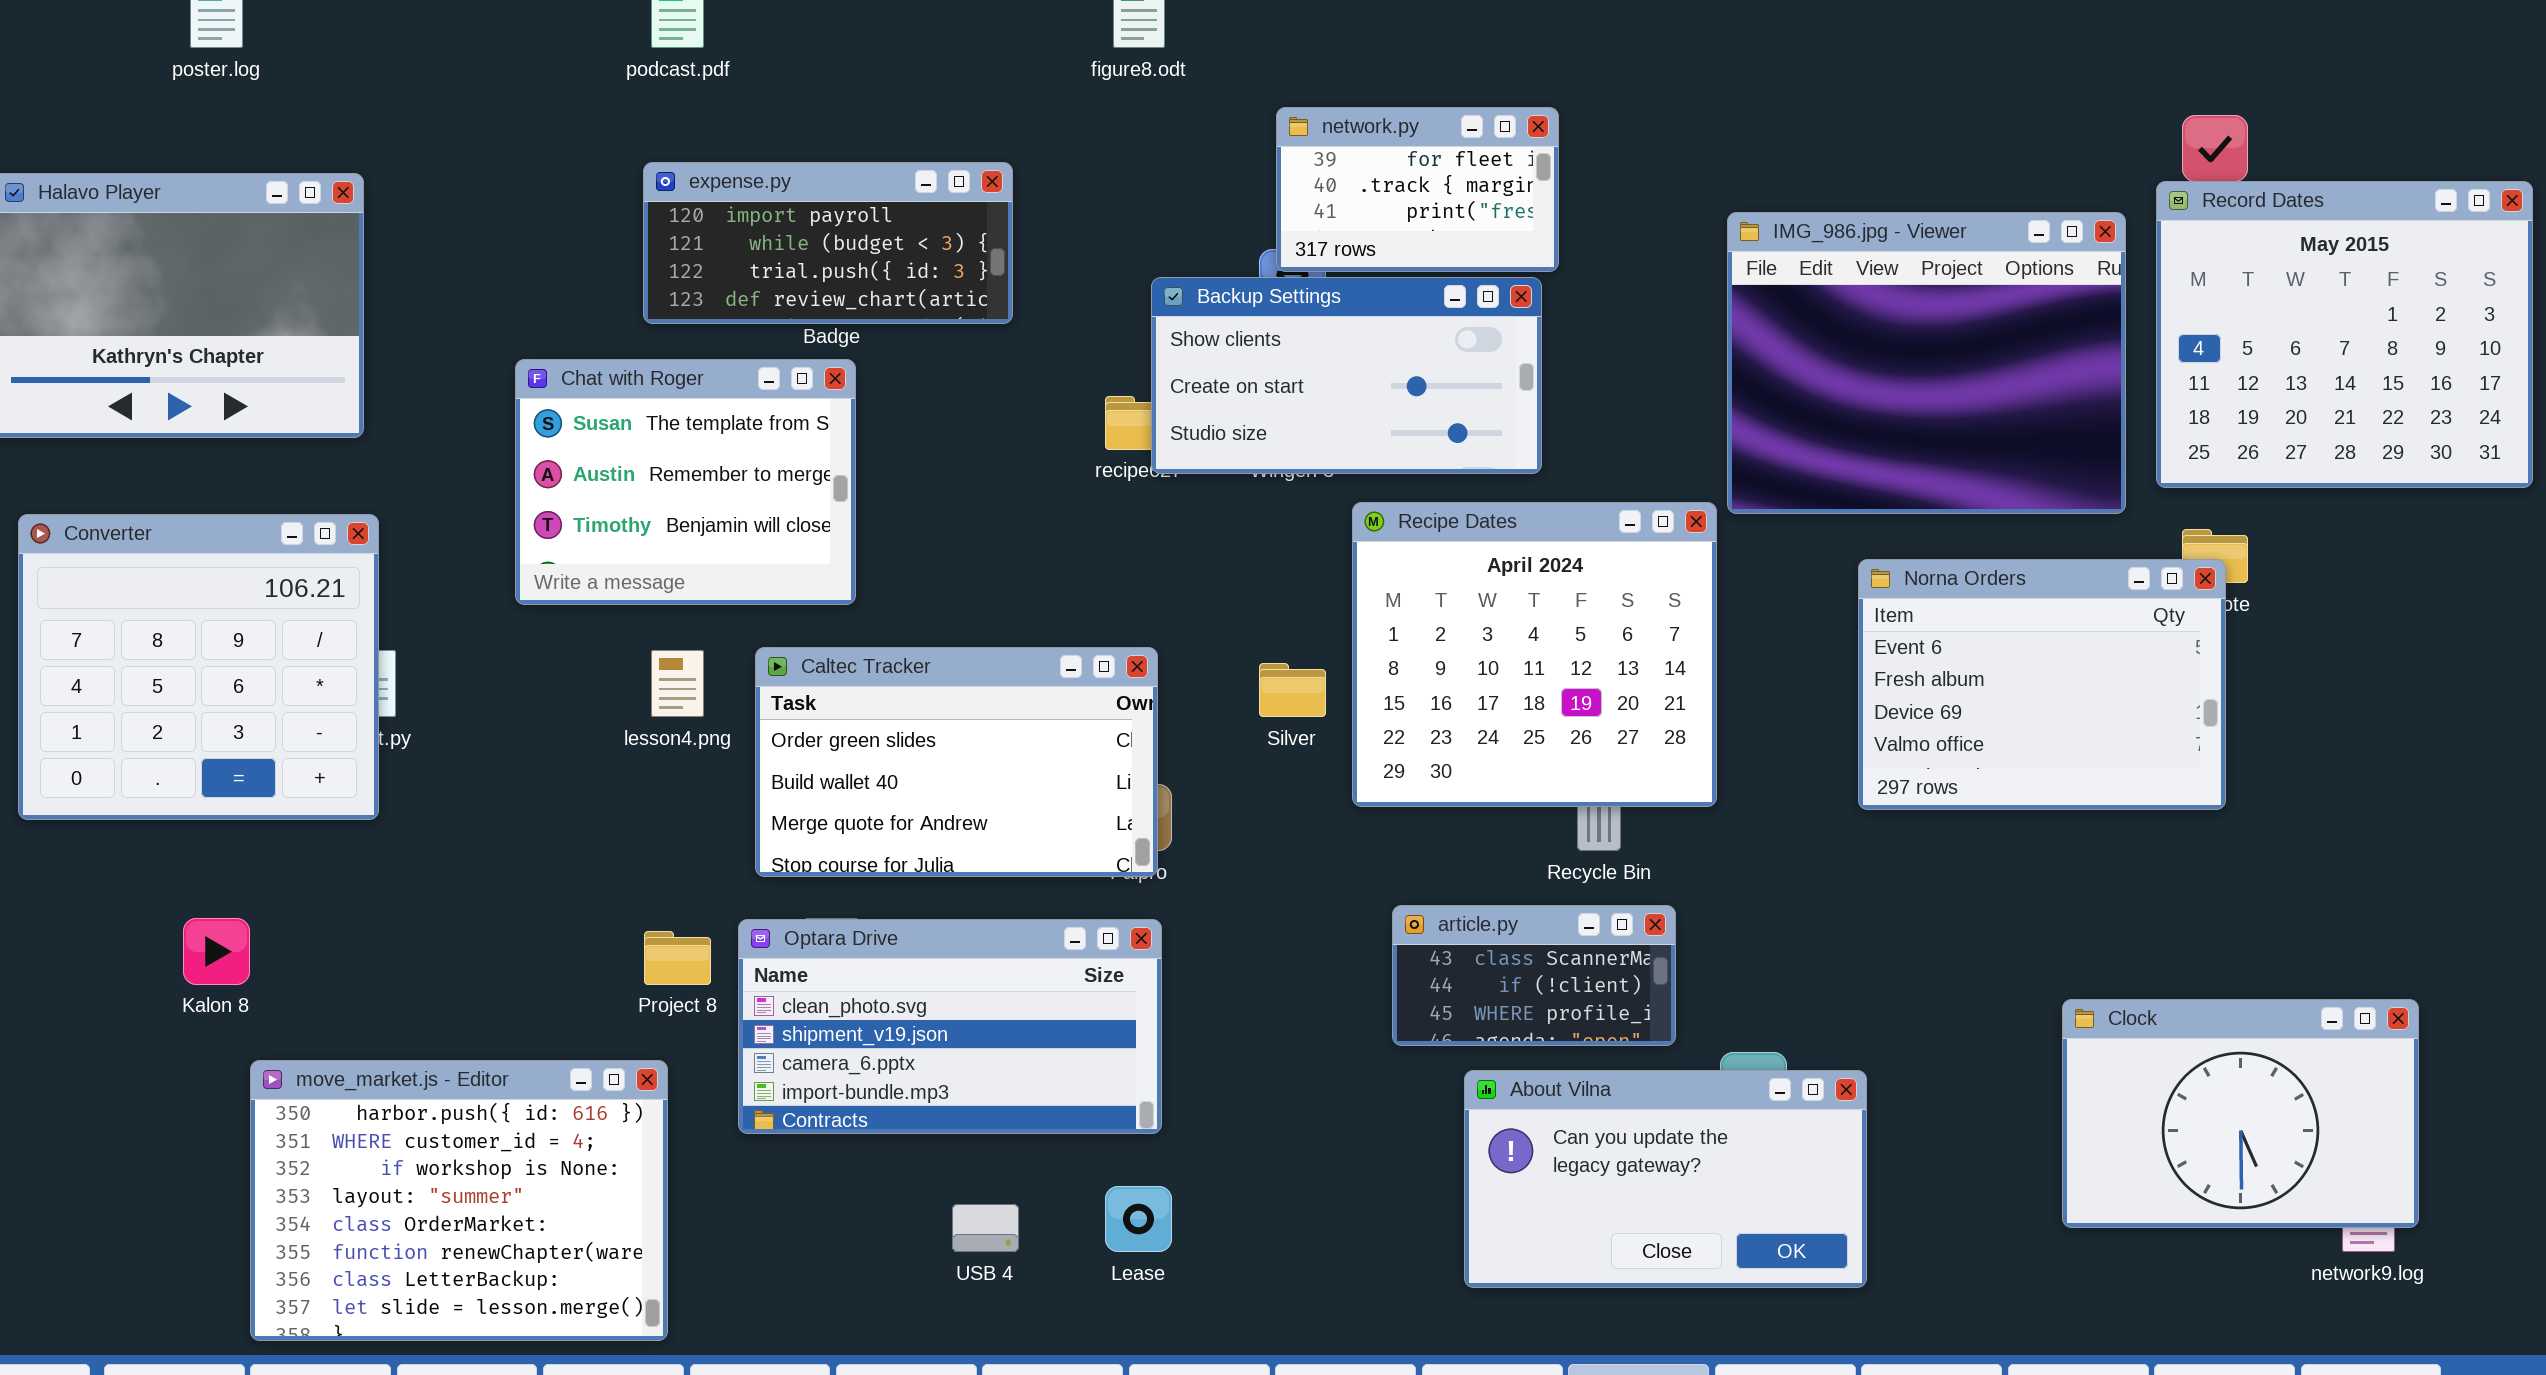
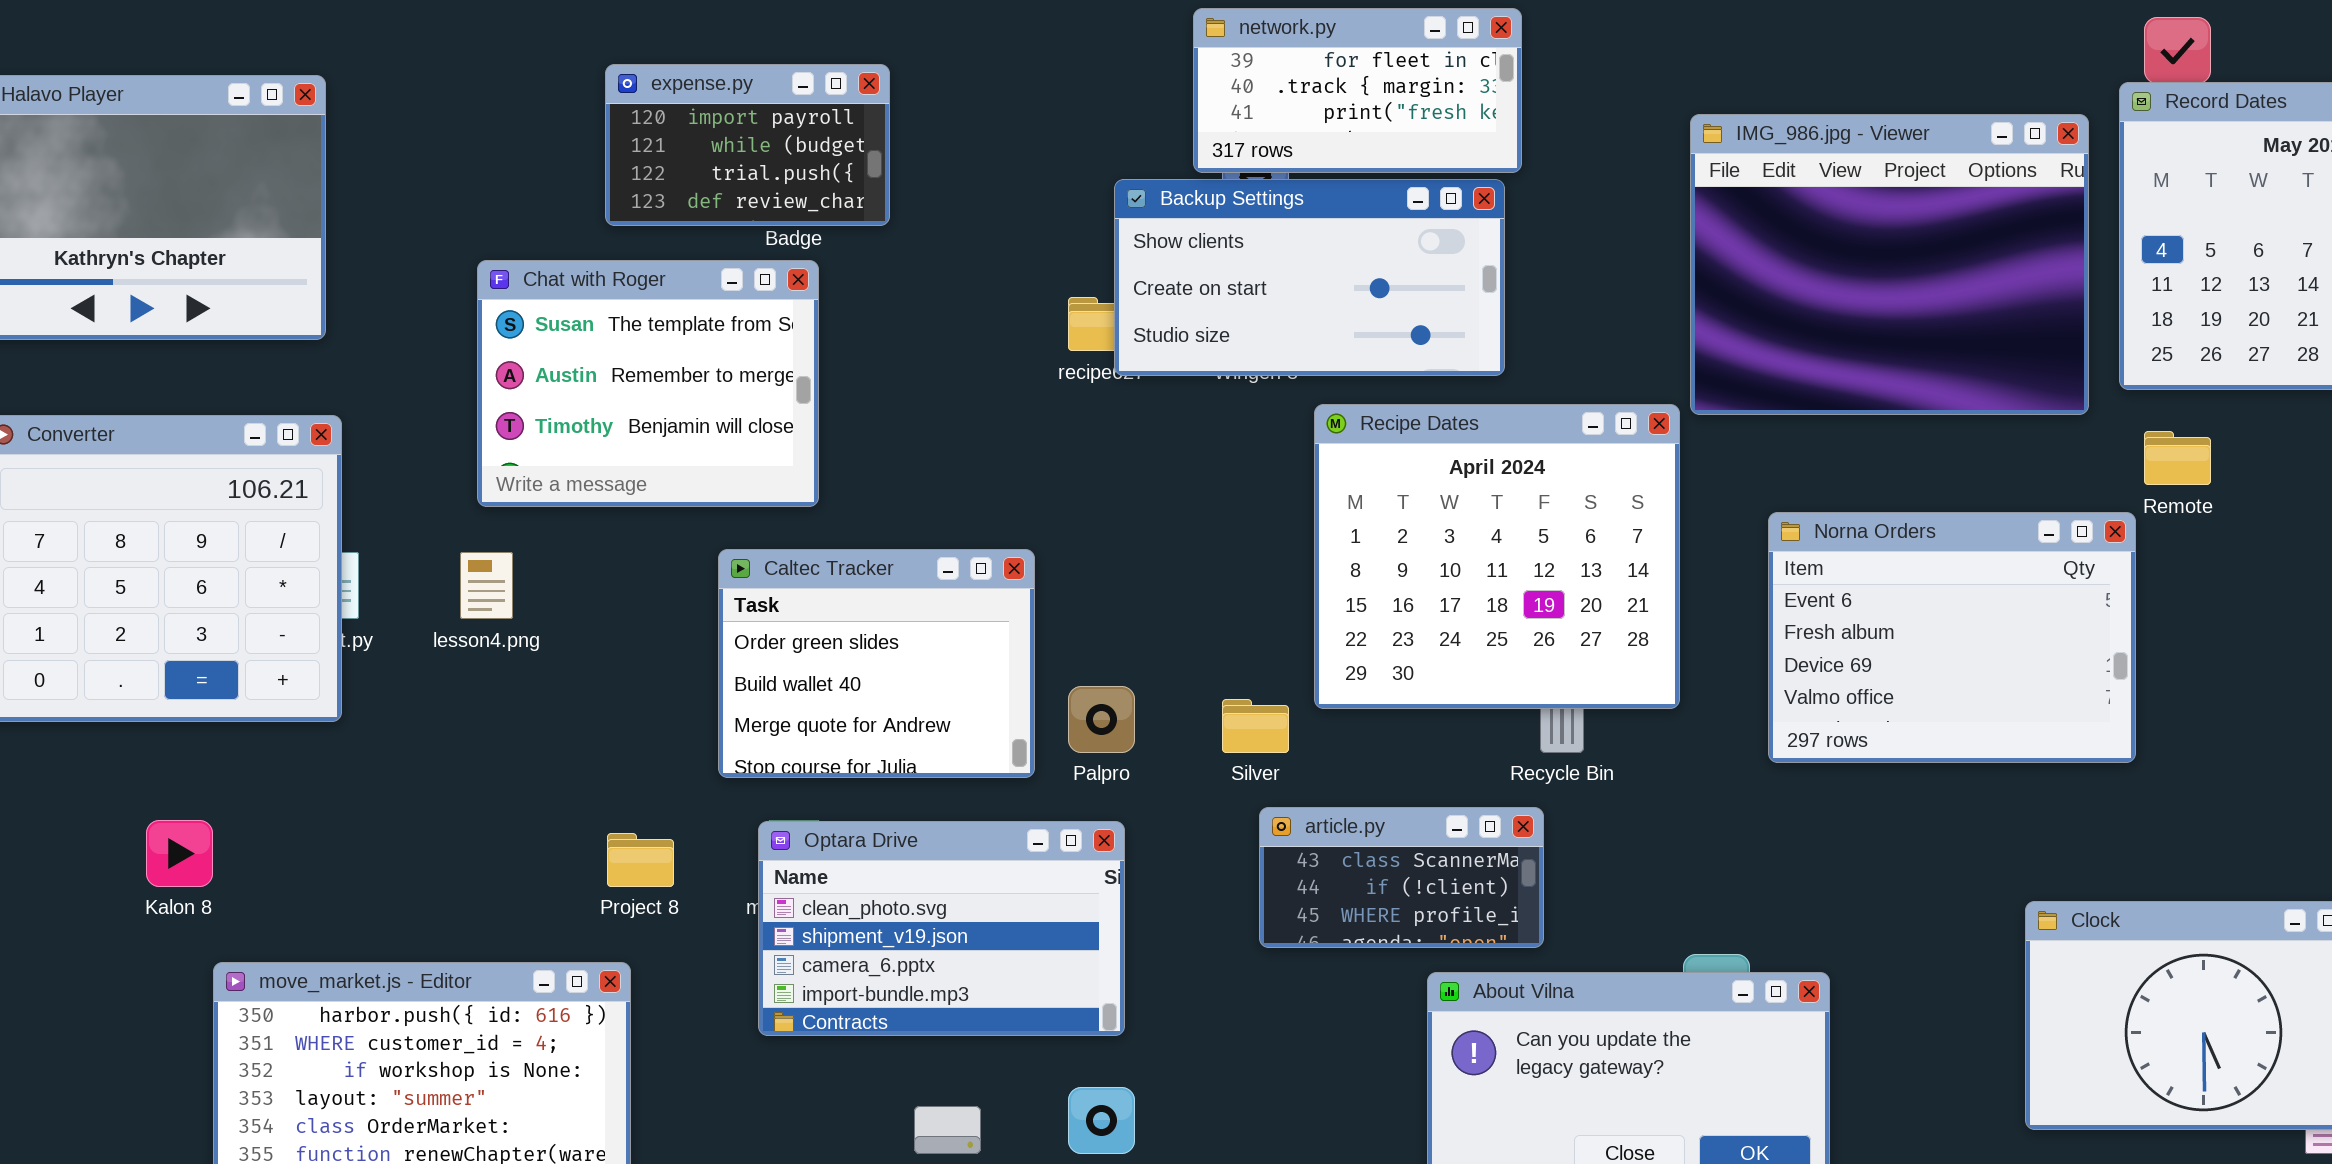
network.py: [1276,107,1559,272] -> [1193,8,1522,173], resized
expense.py: [643,162,1013,324] -> [605,64,890,226], resized
Norna Orders: [1858,559,2226,810] -> [1768,512,2136,763], moved
Caltec Tracker: [755,647,1158,877] -> [718,549,1035,778], resized
lesson4.png: [651,650,704,717] -> [460,552,513,619], moved
Silver: [1259,663,1326,717] -> [1222,699,1289,753], moved
article.py: [1392,905,1676,1046] -> [1259,807,1544,948], moved
Optara Drive: [738,919,1162,1134] -> [758,821,1125,1036], resized

